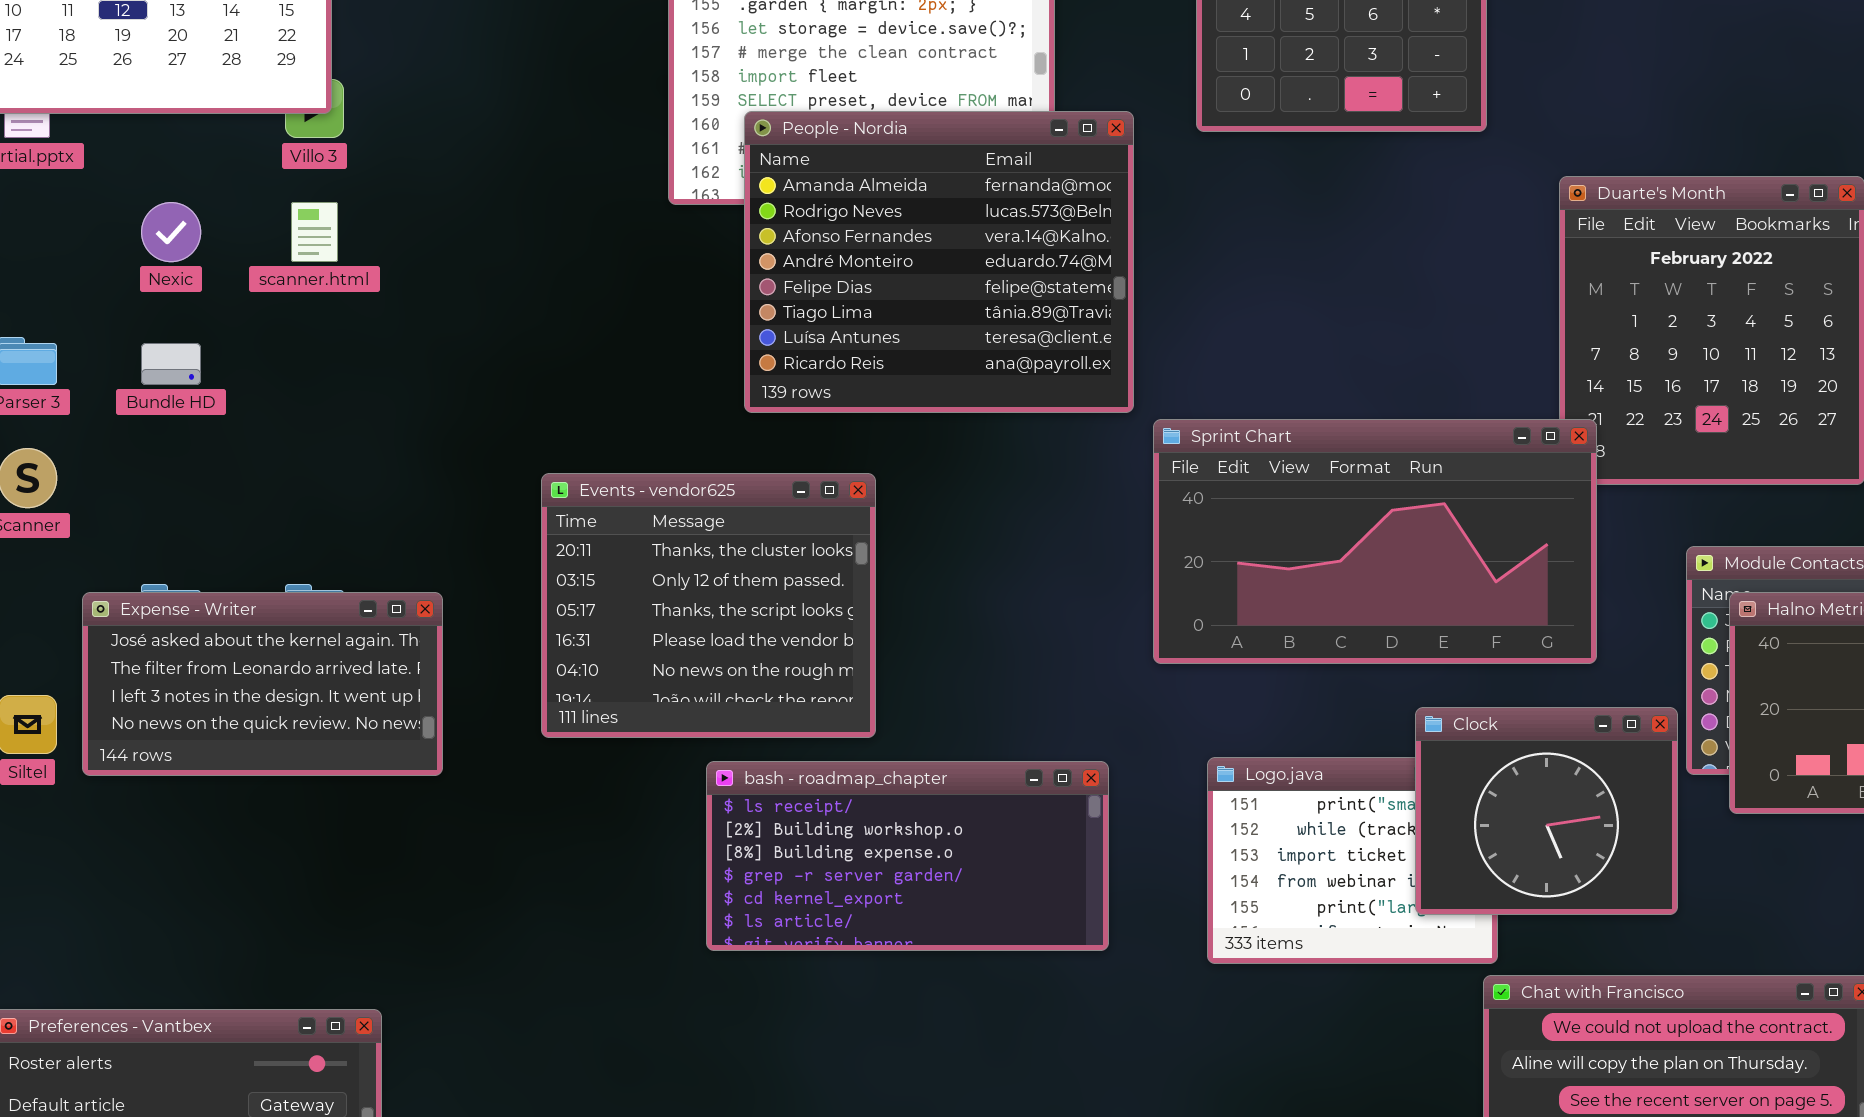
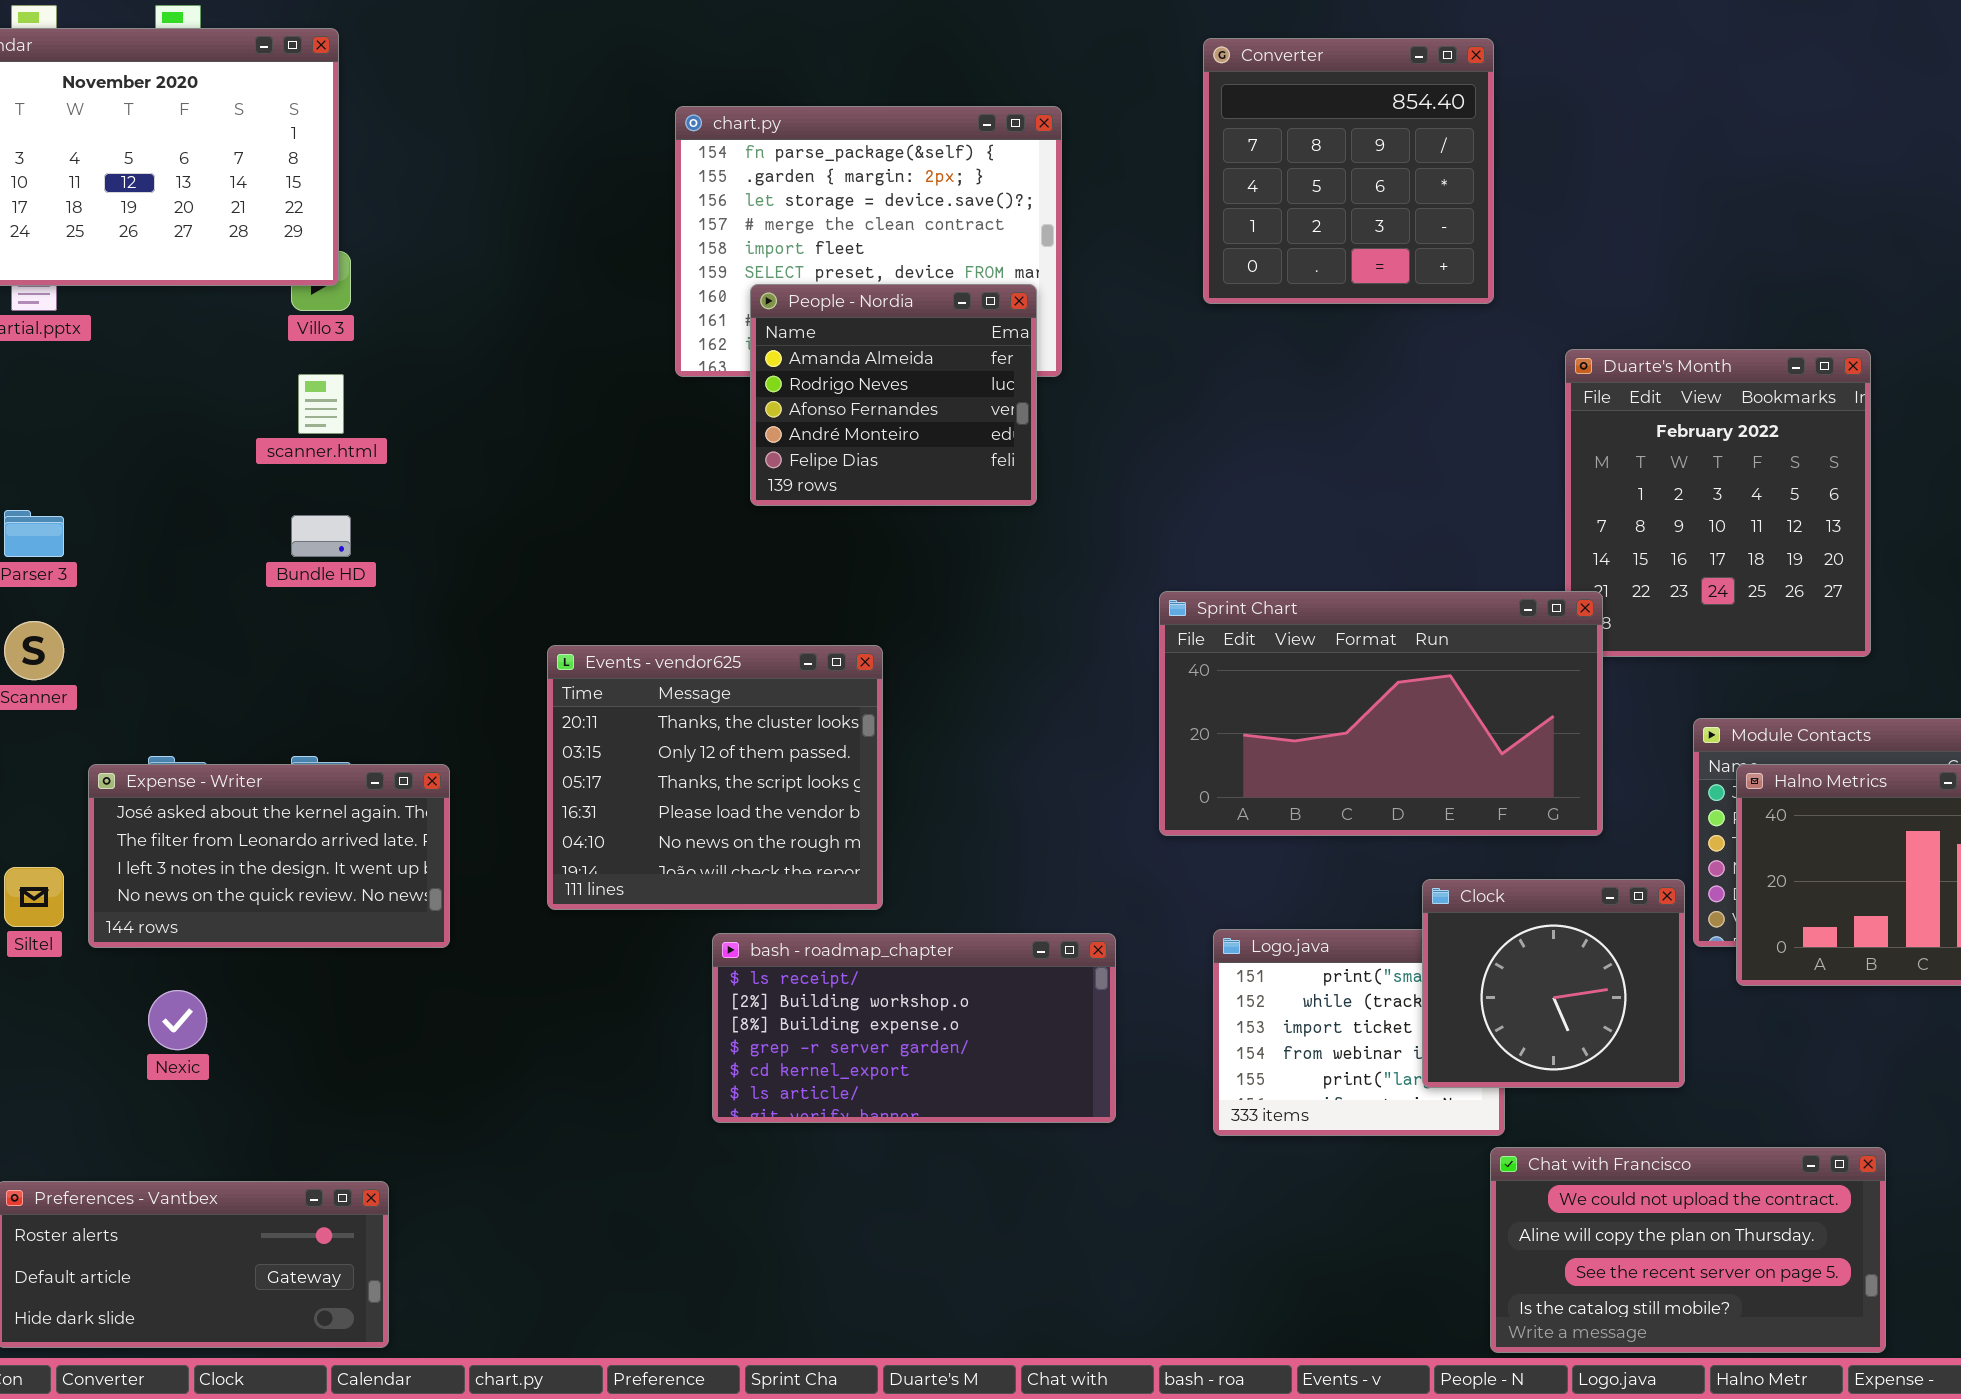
People - Nordia: [744,111,1134,413] -> [750,284,1037,506], resized
Nexic: [141,202,201,262] -> [148,990,207,1050], moved
Bundle HD: [141,343,201,385] -> [291,515,351,557], moved

